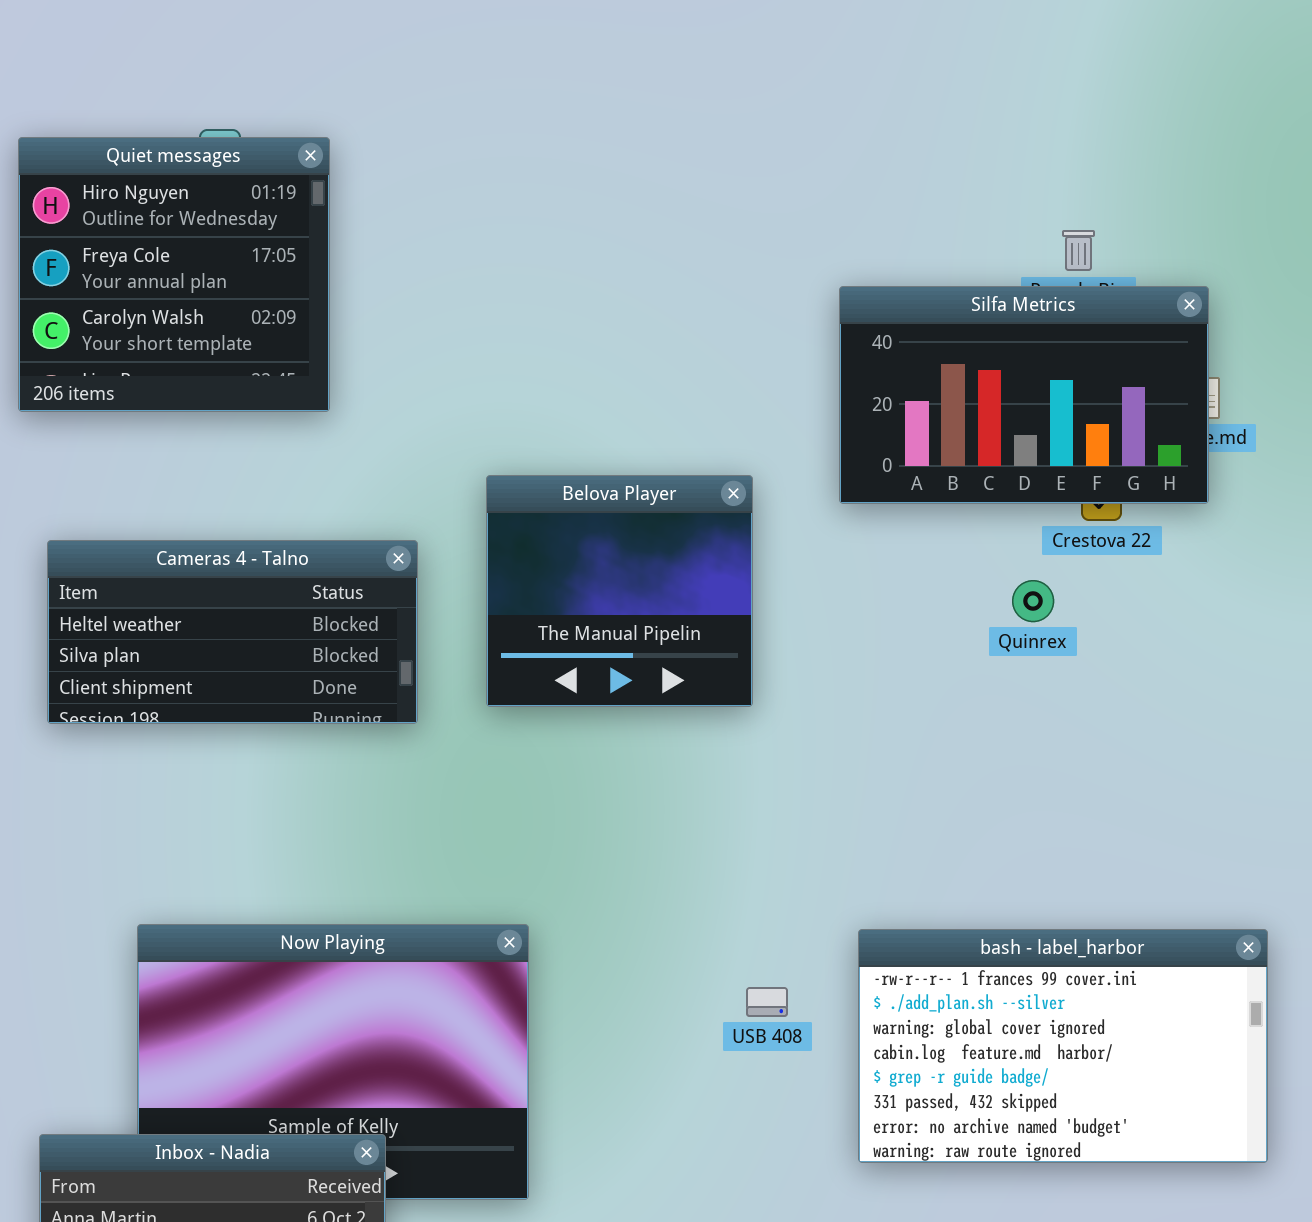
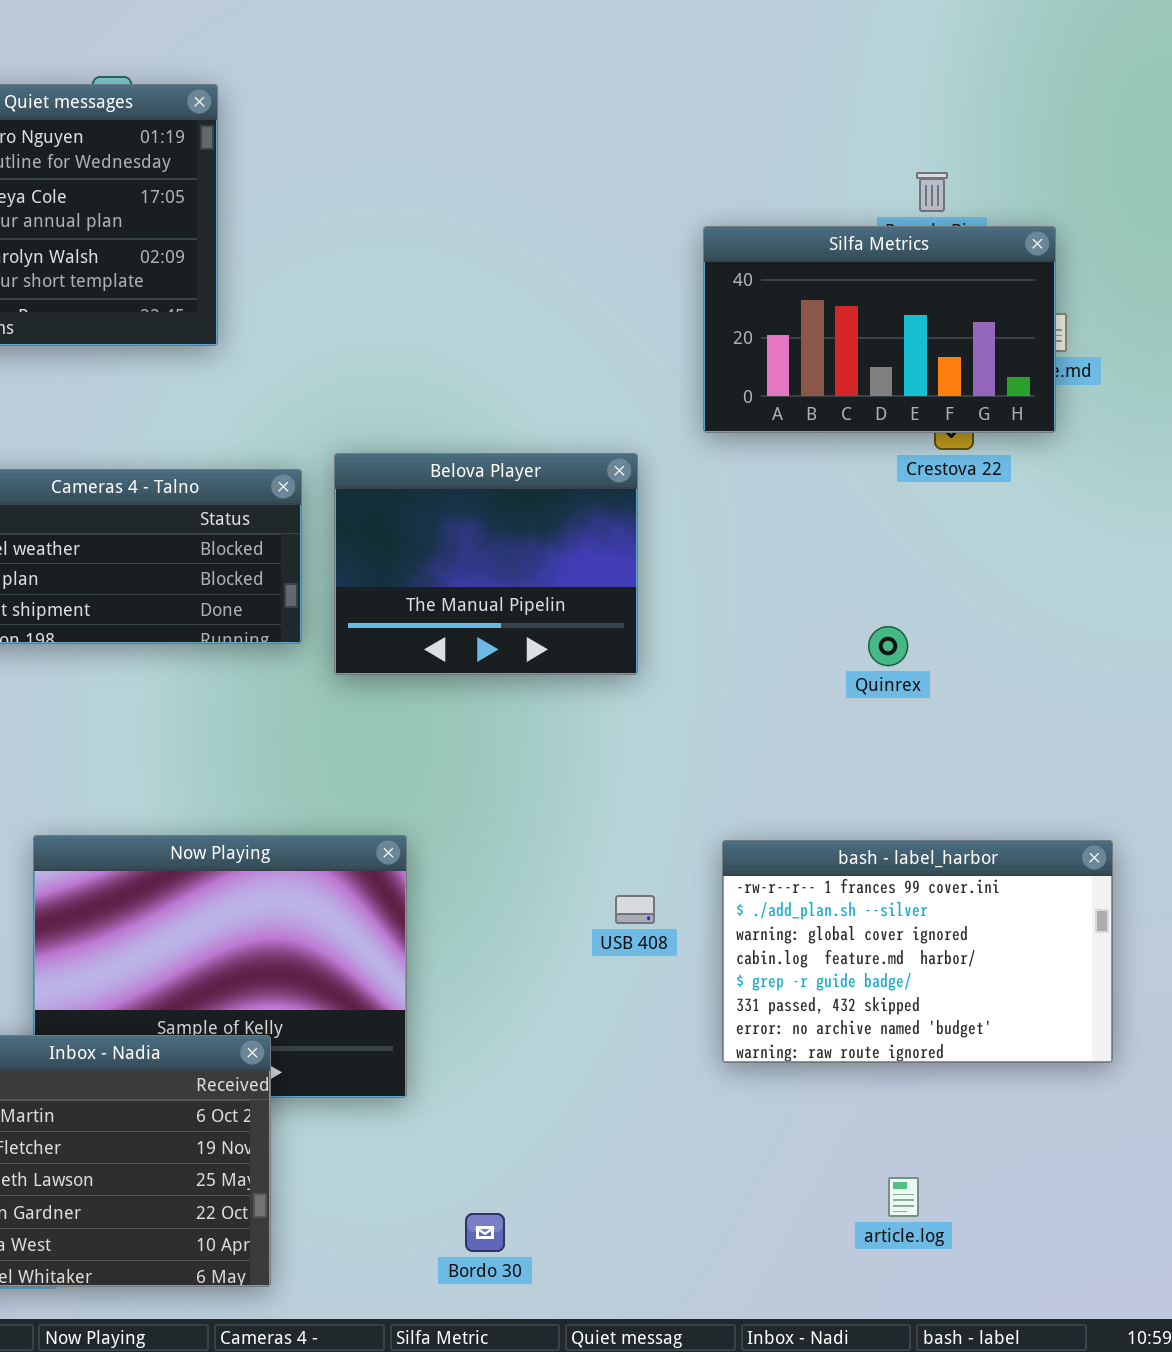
Belova Player: [486,475,753,707] -> [334,453,638,675], moved, resized
Quinrex: [1012,580,1054,622] -> [868,626,908,666], moved

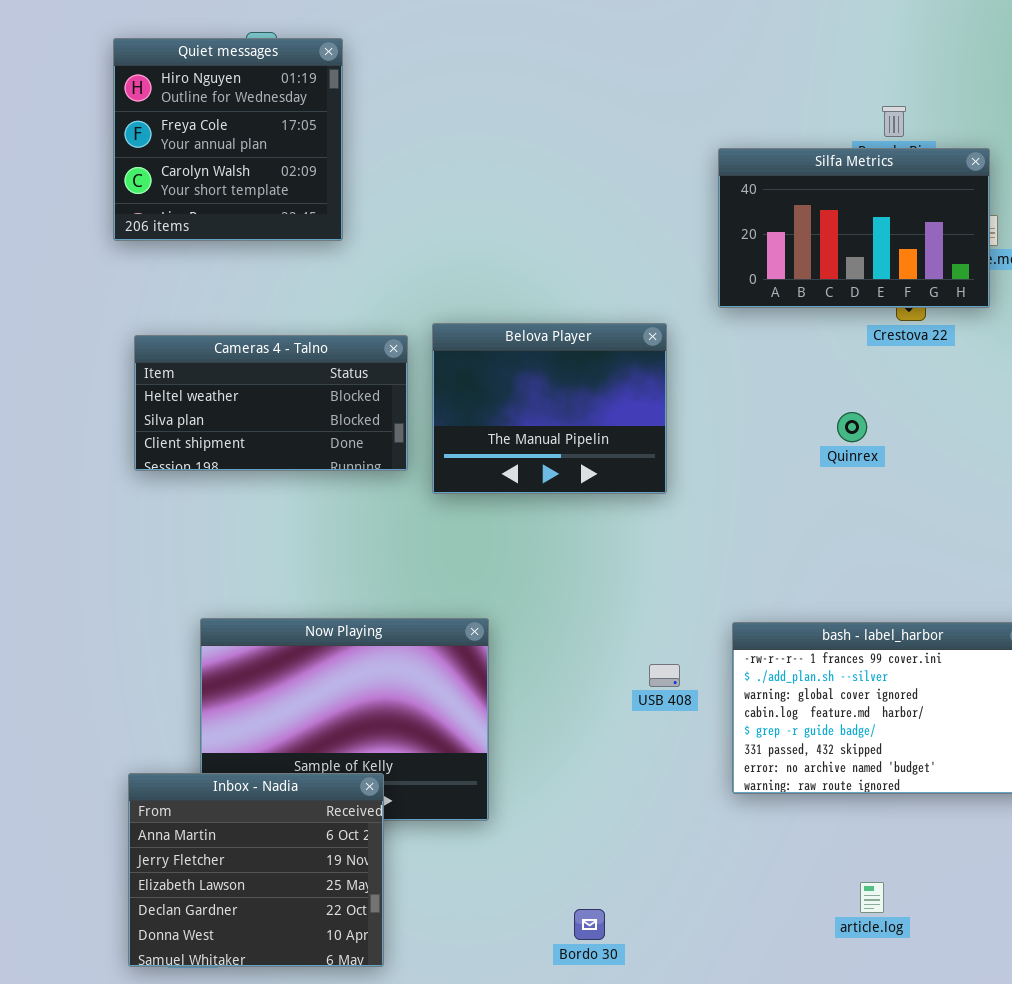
Quinrex: [868,626,908,666] -> [837,412,867,442], moved
Bordo 30: [465,1213,505,1252] -> [574,909,605,940], moved

